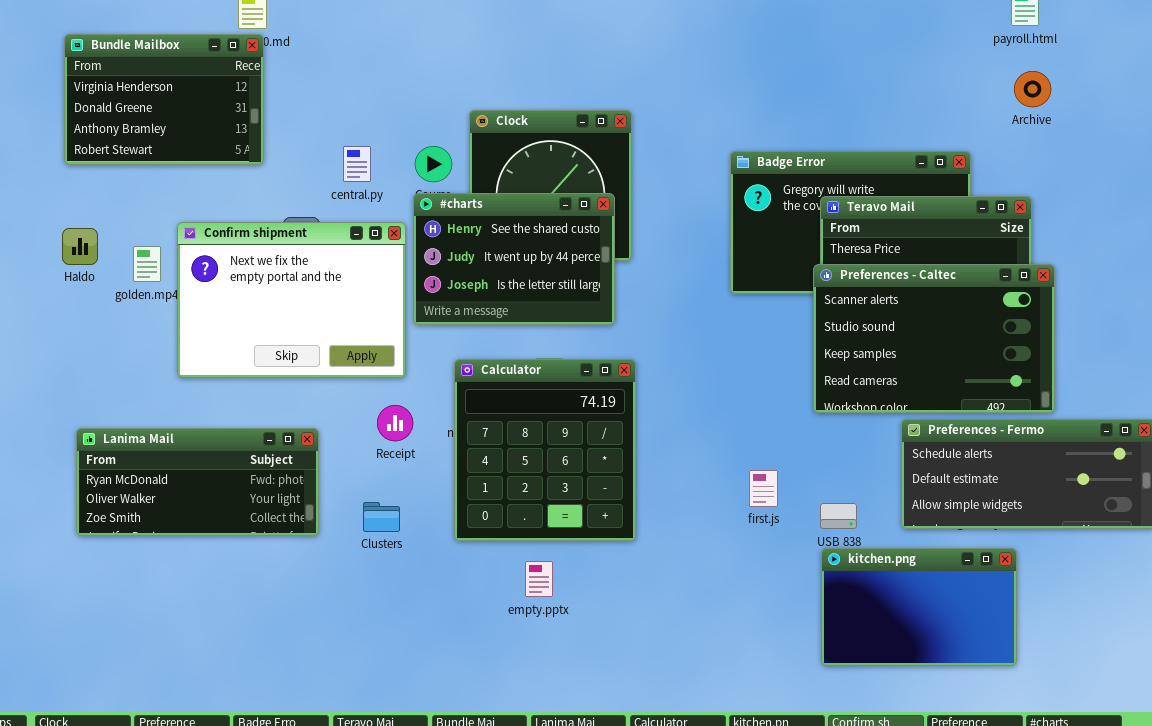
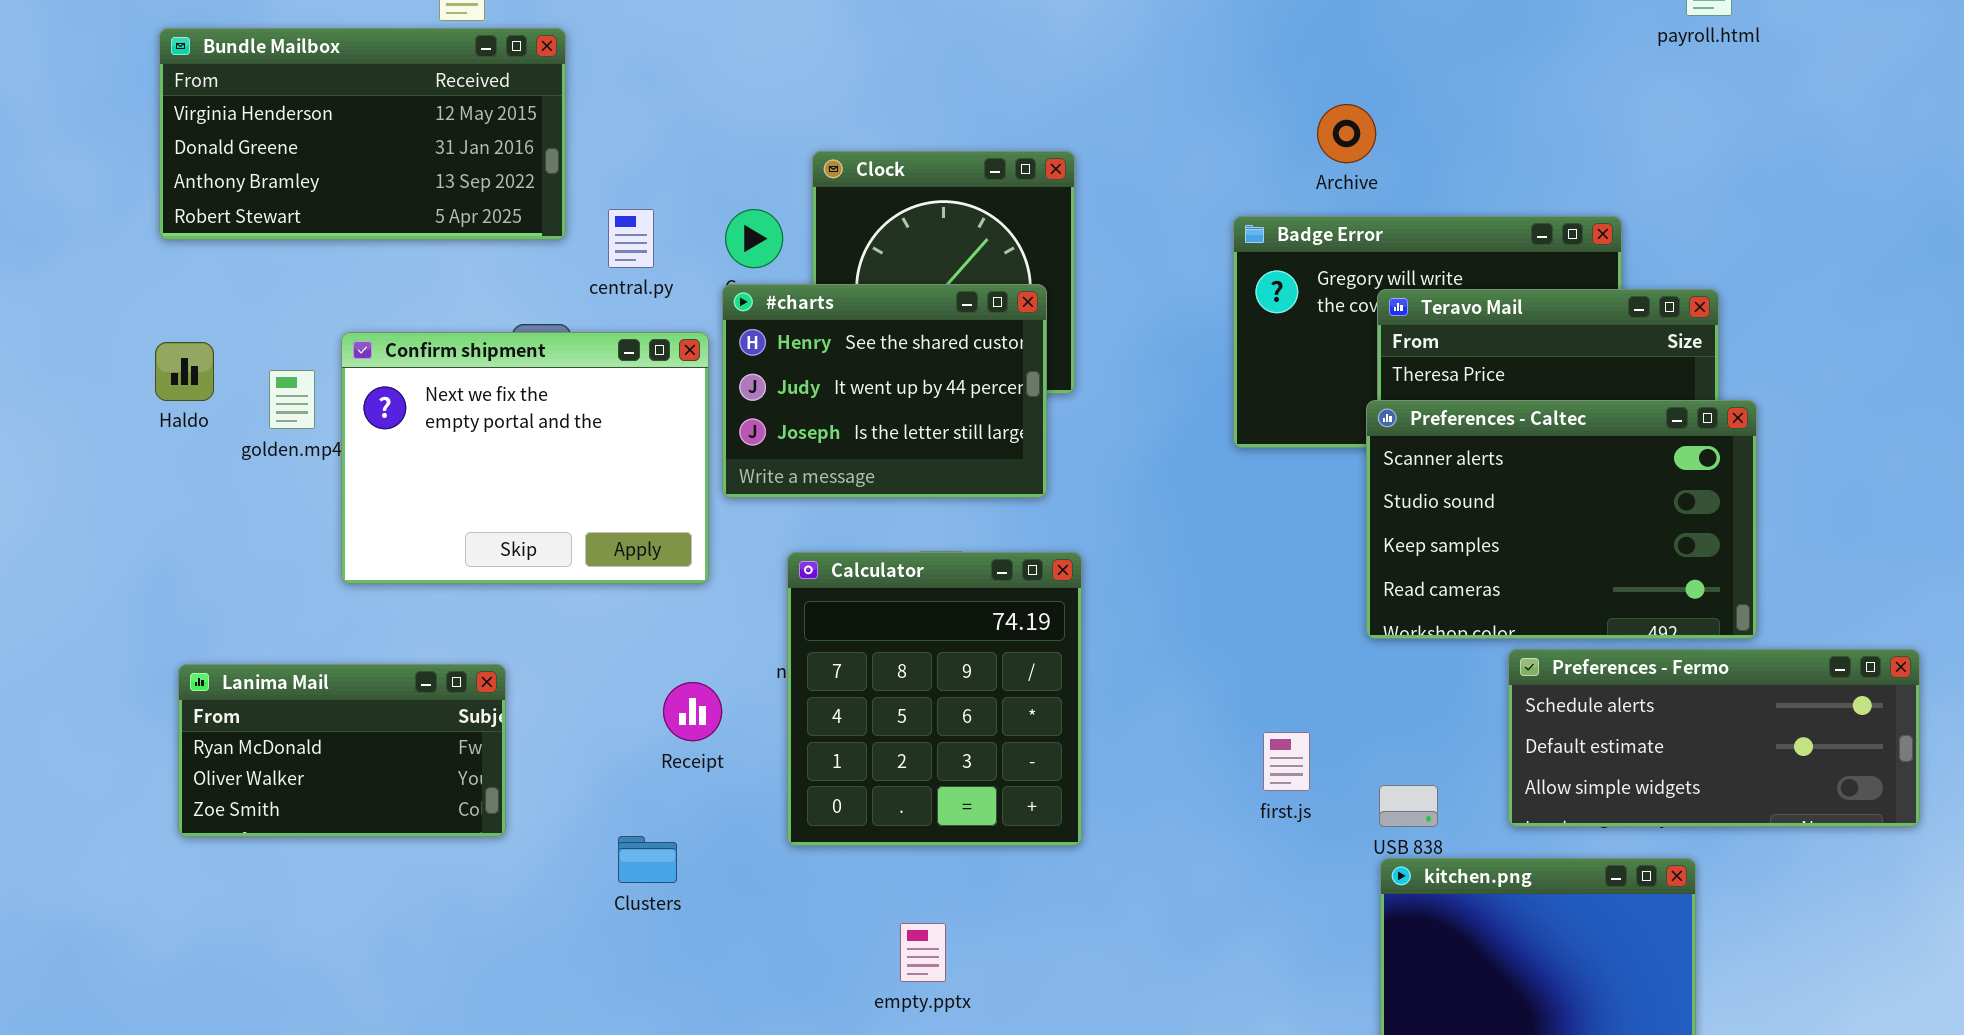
Bundle Mailbox: [64,34,264,165] -> [159,28,566,240], resized
Archive: [1014,71,1051,107] -> [1317,104,1376,163], moved
Receipt: [377,405,413,441] -> [663,682,722,741], moved
Lanima Mail: [76,428,319,536] -> [178,664,506,837], resized
Clusters: [363,502,400,532] -> [618,836,677,883], moved
empty.pptx: [525,561,553,597] -> [900,923,946,982], moved

